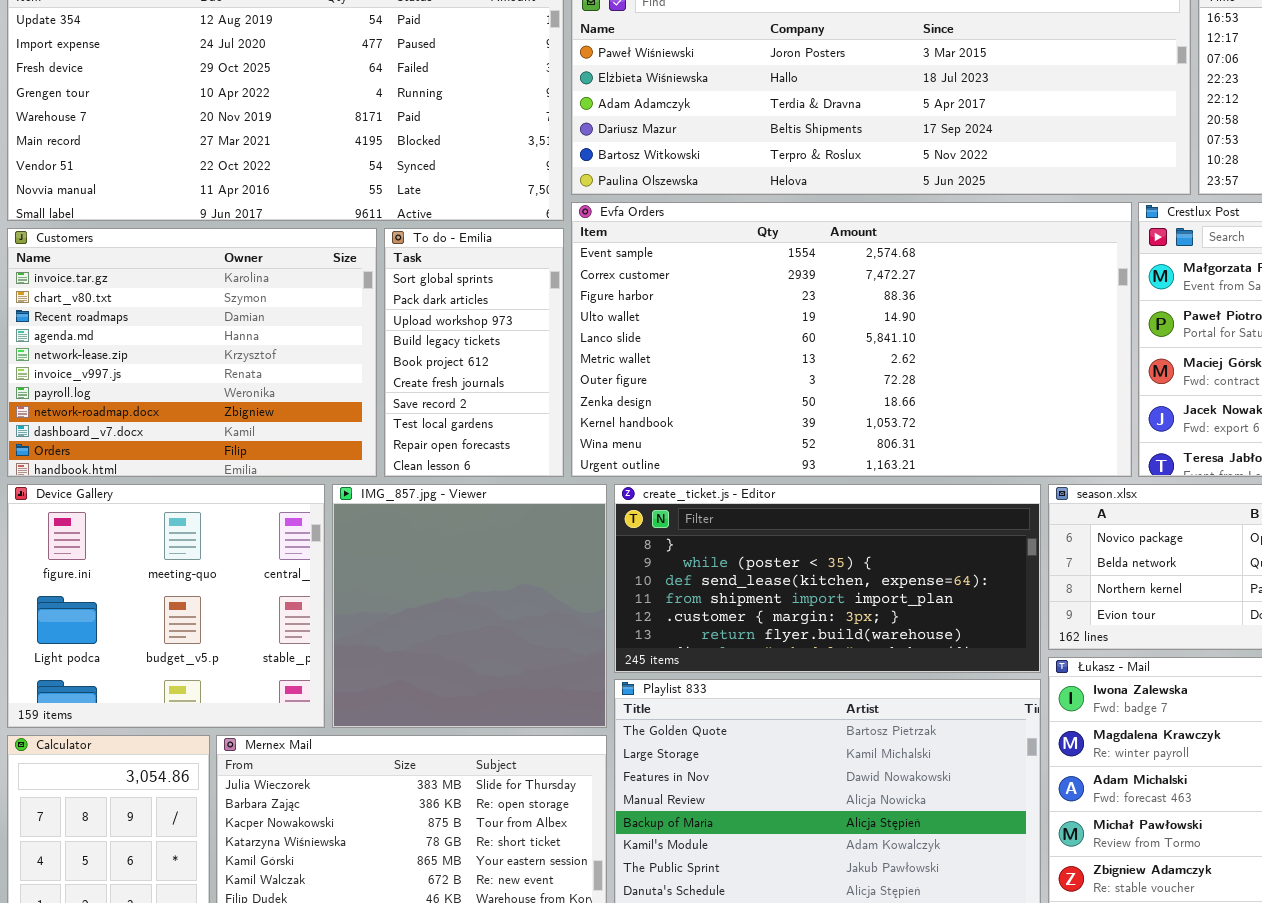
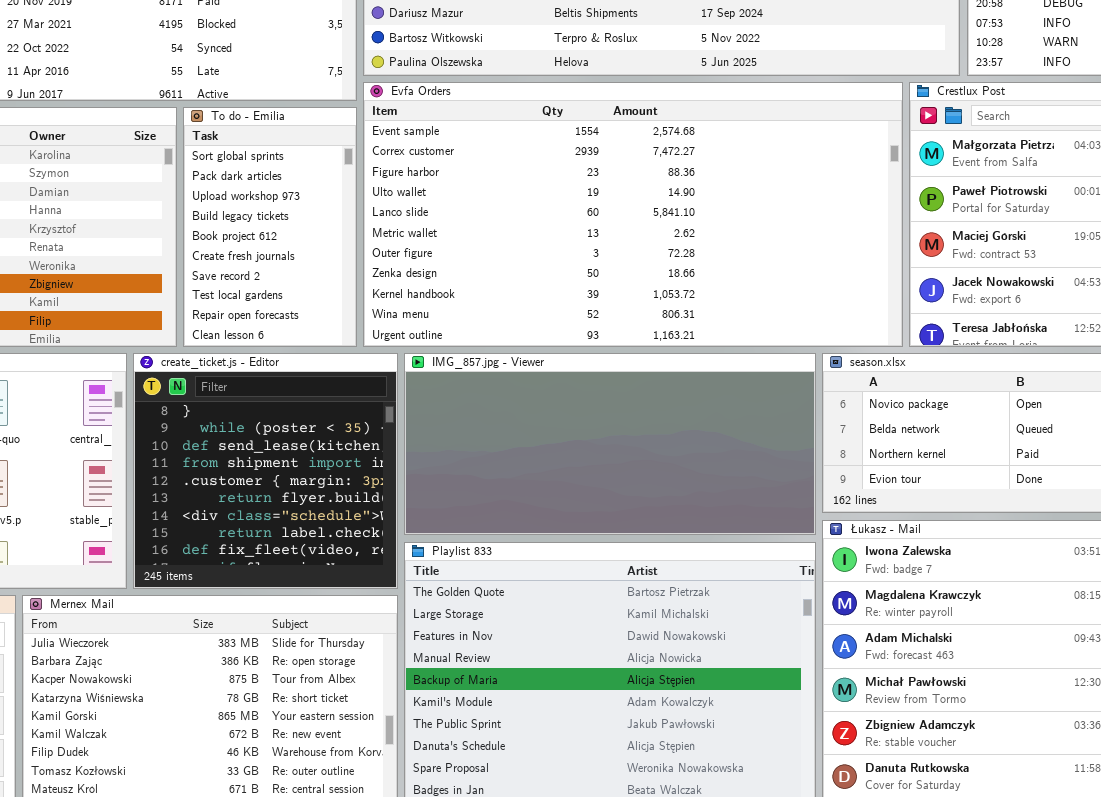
IMG_857.jpg - Viewer: [332,484,607,728] -> [404,353,816,535], moved, resized
create_ticket.js - Editor: [614,484,1041,673] -> [133,353,398,589], moved, resized

